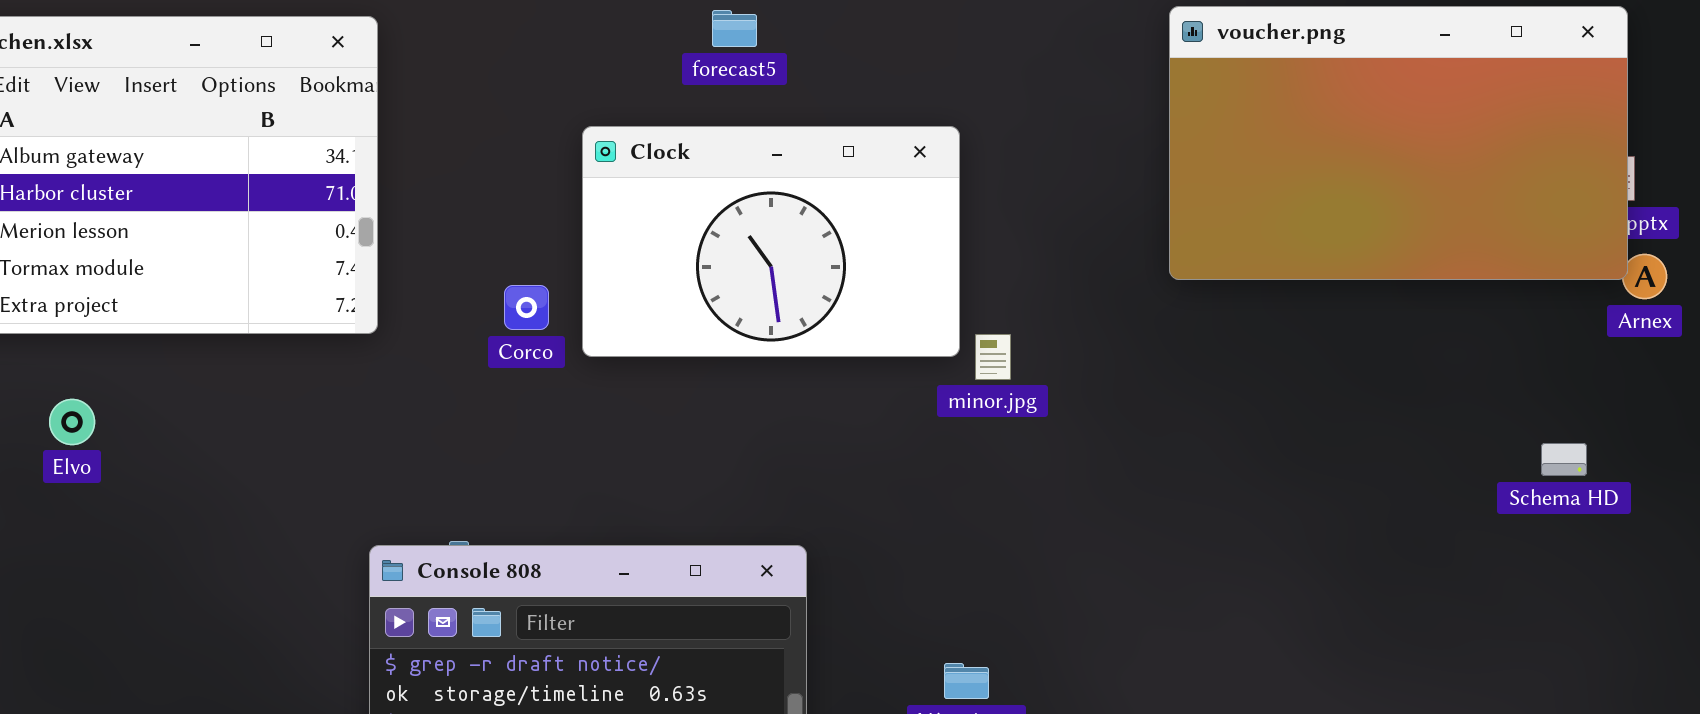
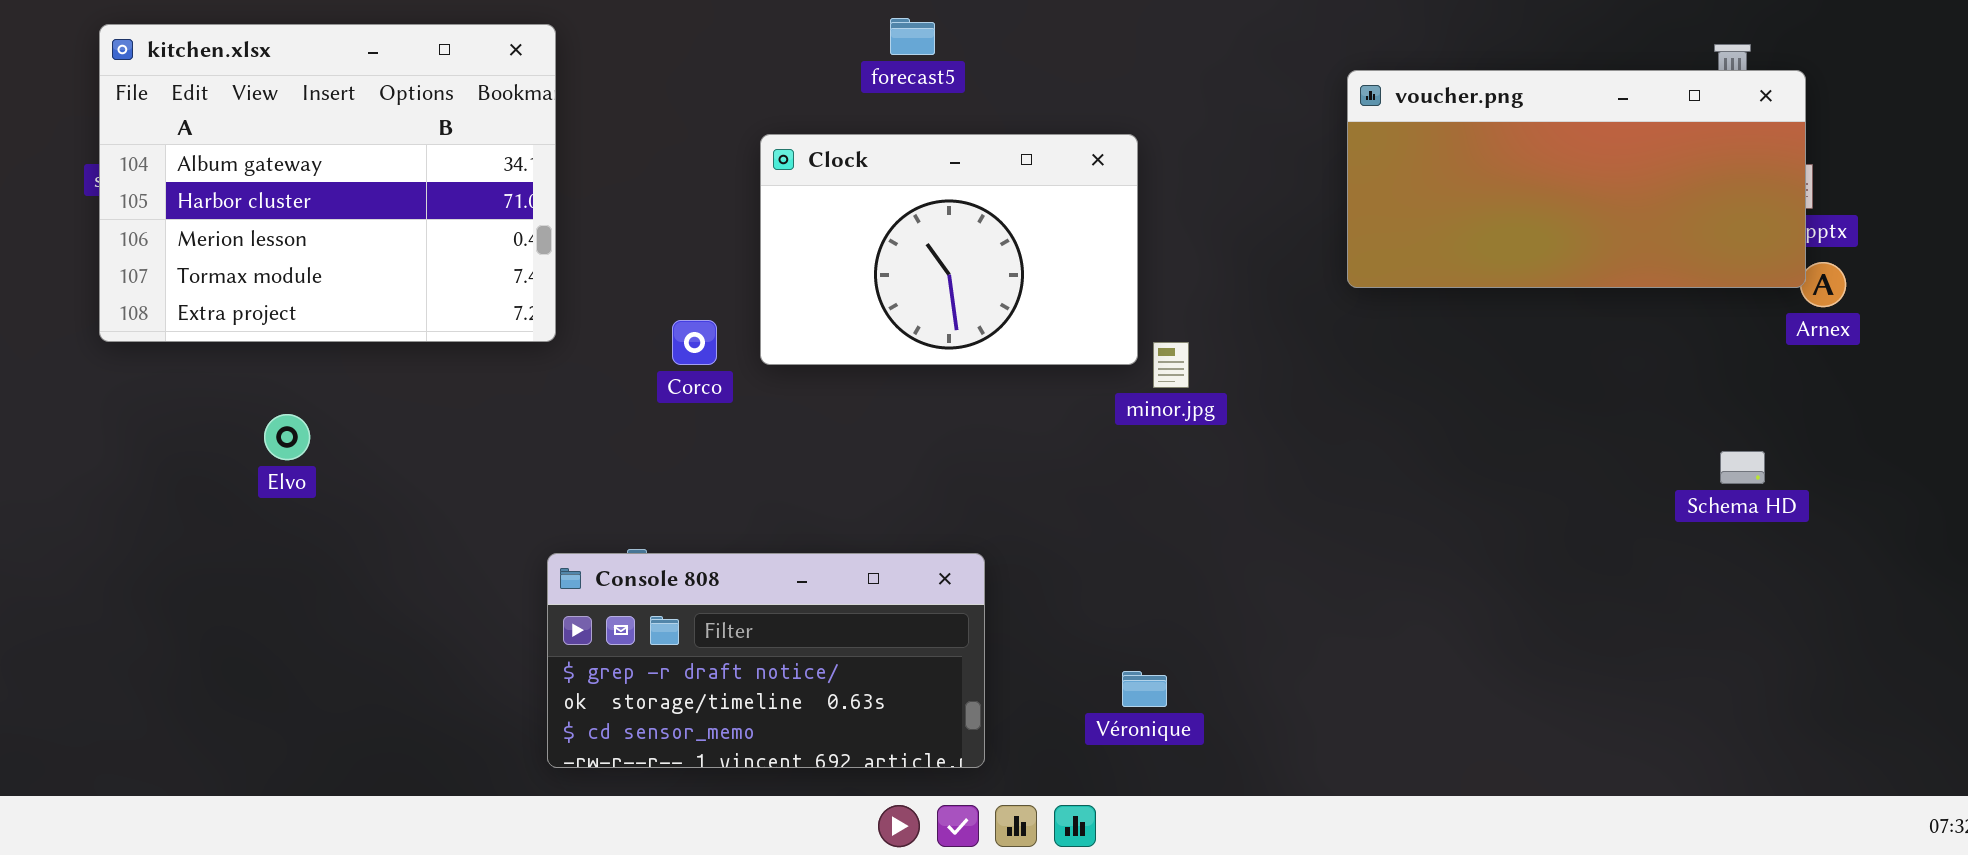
voucher.png: [1169,6,1628,280] -> [1347,70,1806,288], resized
Corco: [504,285,549,330] -> [672,320,717,365], moved
Elvo: [49,399,95,445] -> [264,414,310,460], moved

